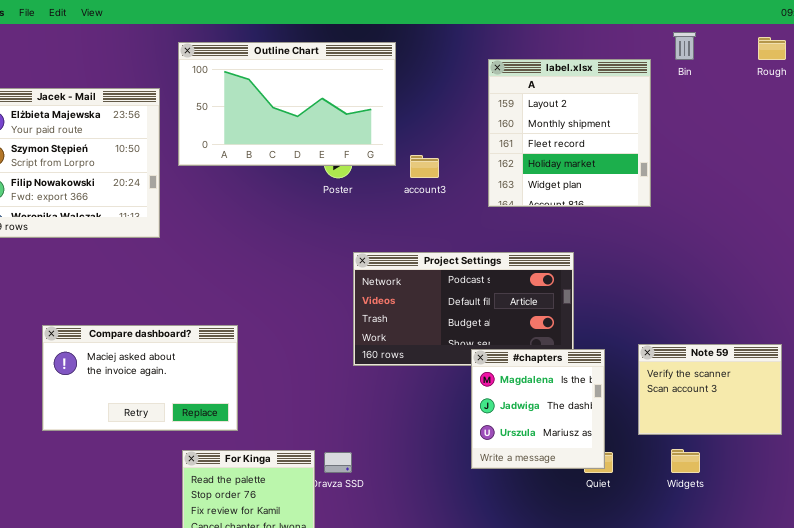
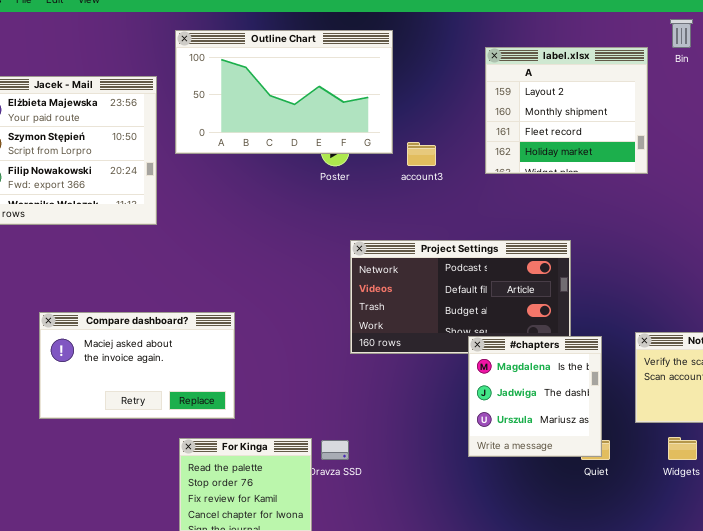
label.xlsx: [488,59,651,207] -> [485,47,648,174], resized

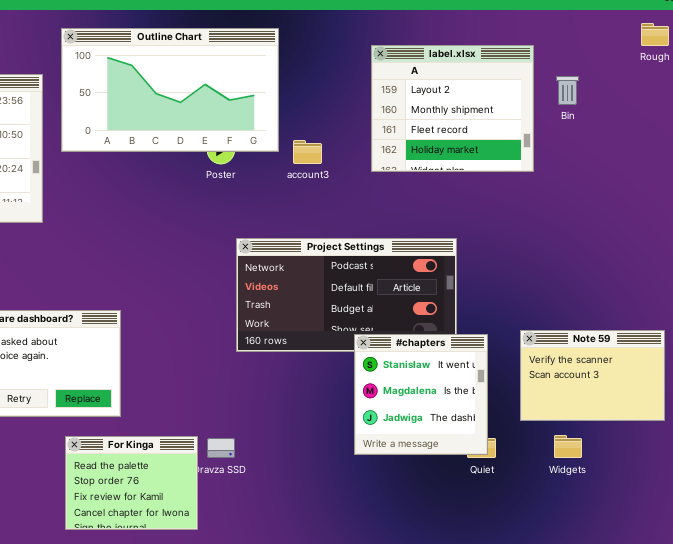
Bin: [670,19,693,48] -> [556,76,579,105], moved
#chapters: [468,336,602,457] -> [354,334,488,455], scrolled up 1 row

